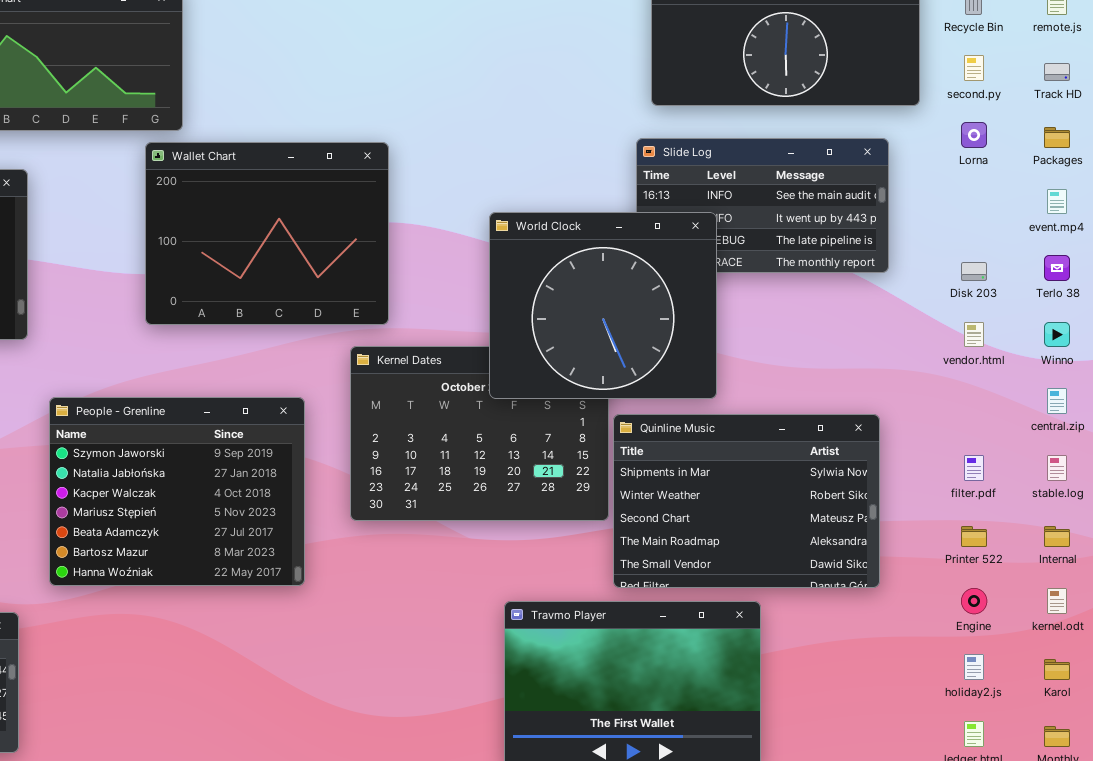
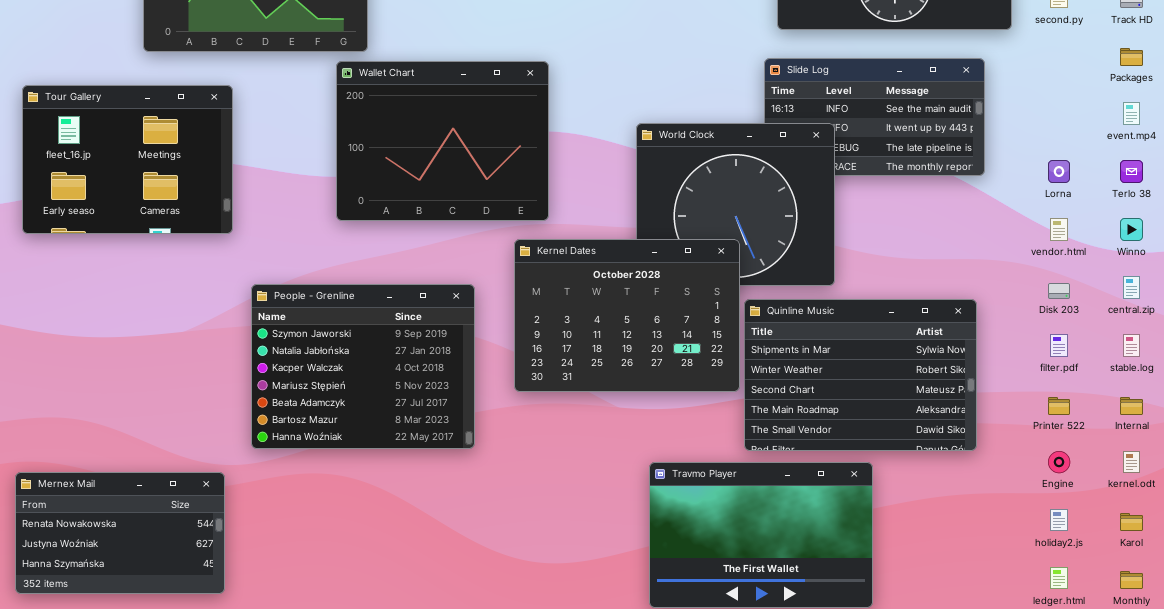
Lorna: [961,122,987,148] -> [1048,160,1070,183], moved
Disk 203: [961,262,987,281] -> [1048,283,1070,299], moved
Kernel Dates: [350,346,609,521] -> [514,239,740,392], raised

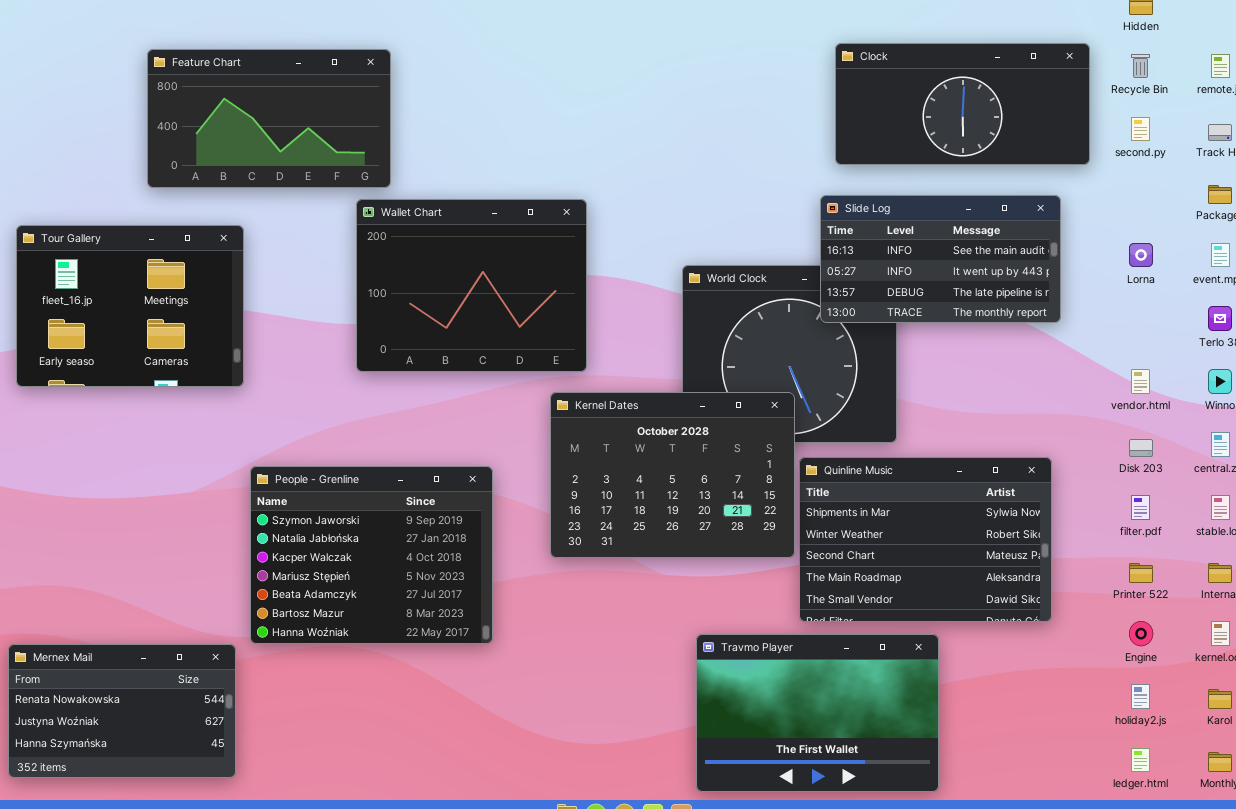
Slide Log: [764,58,985,176] -> [820,195,1061,323], raised
Lorna: [1048,160,1070,183] -> [1129,243,1153,267], moved
People - Grenline: [251,284,475,449] -> [250,466,493,644], moved

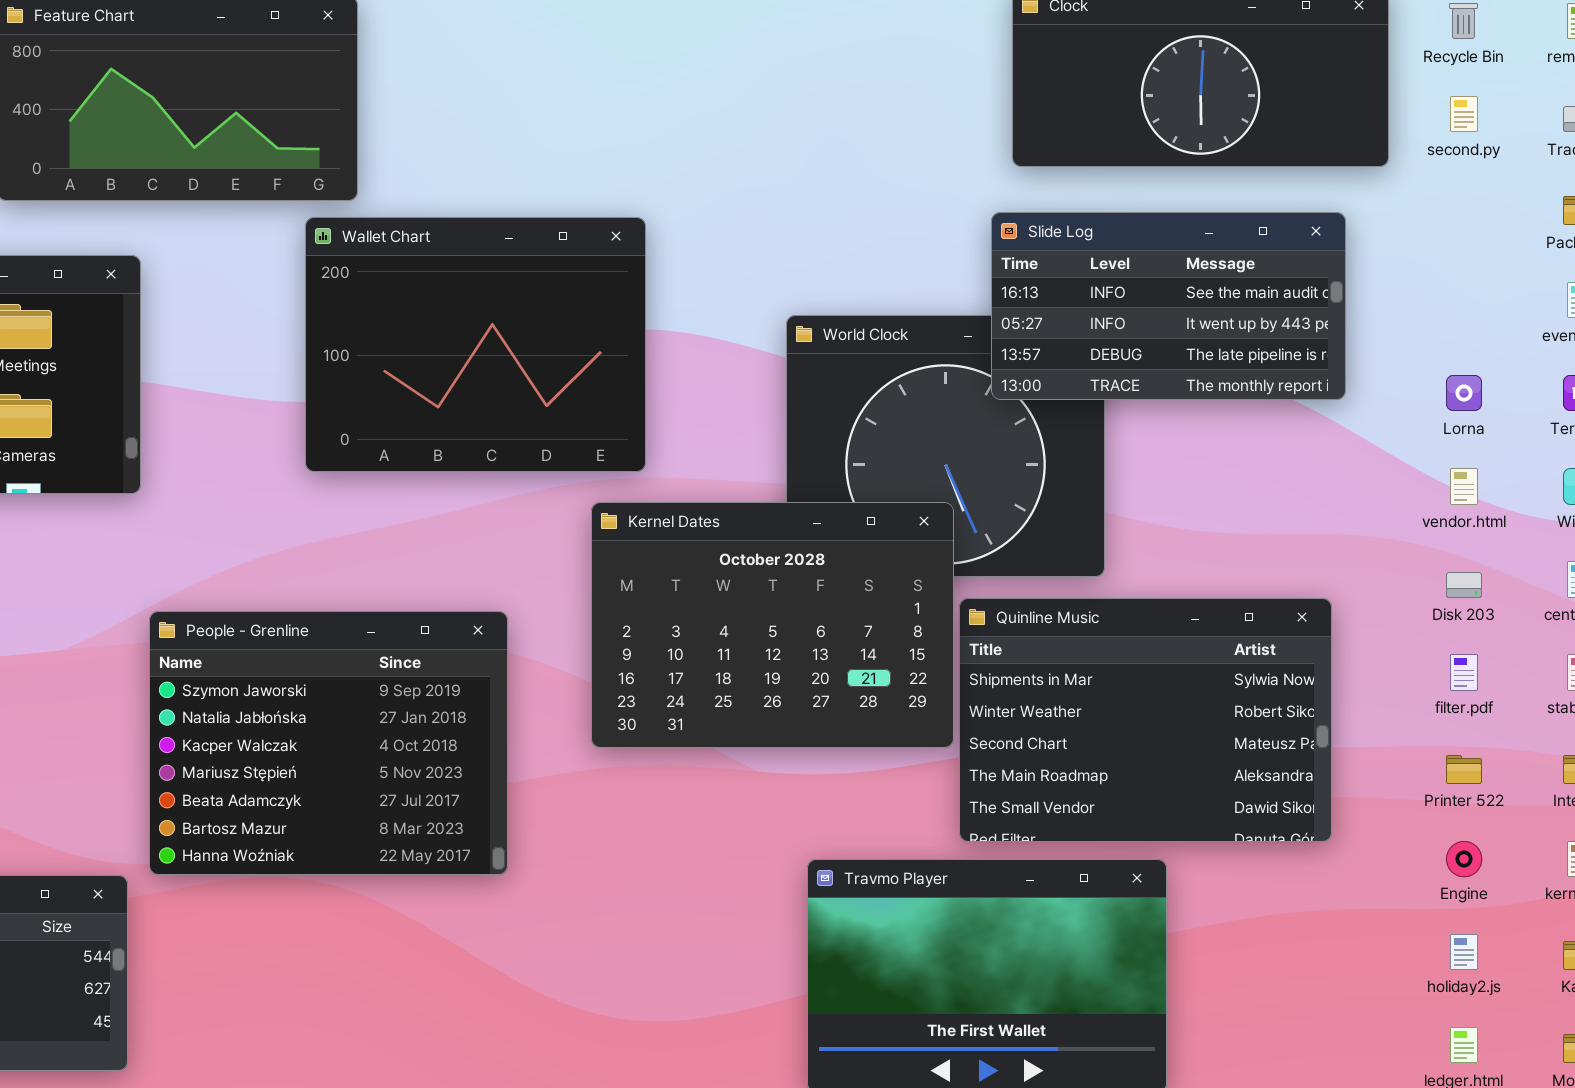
Lorna: [1129,243,1153,267] -> [1446,375,1482,411], moved

